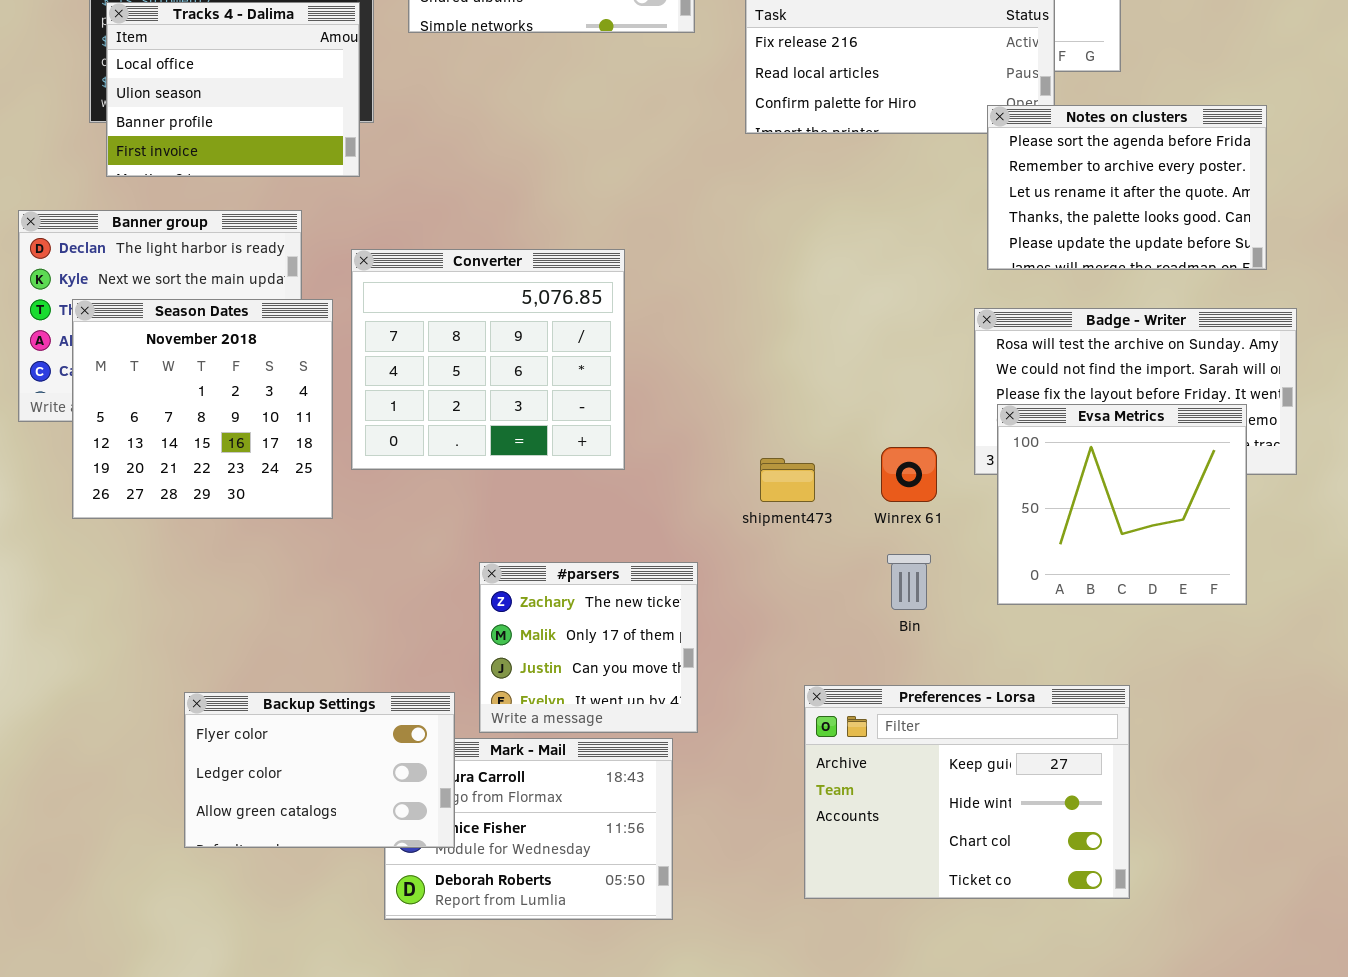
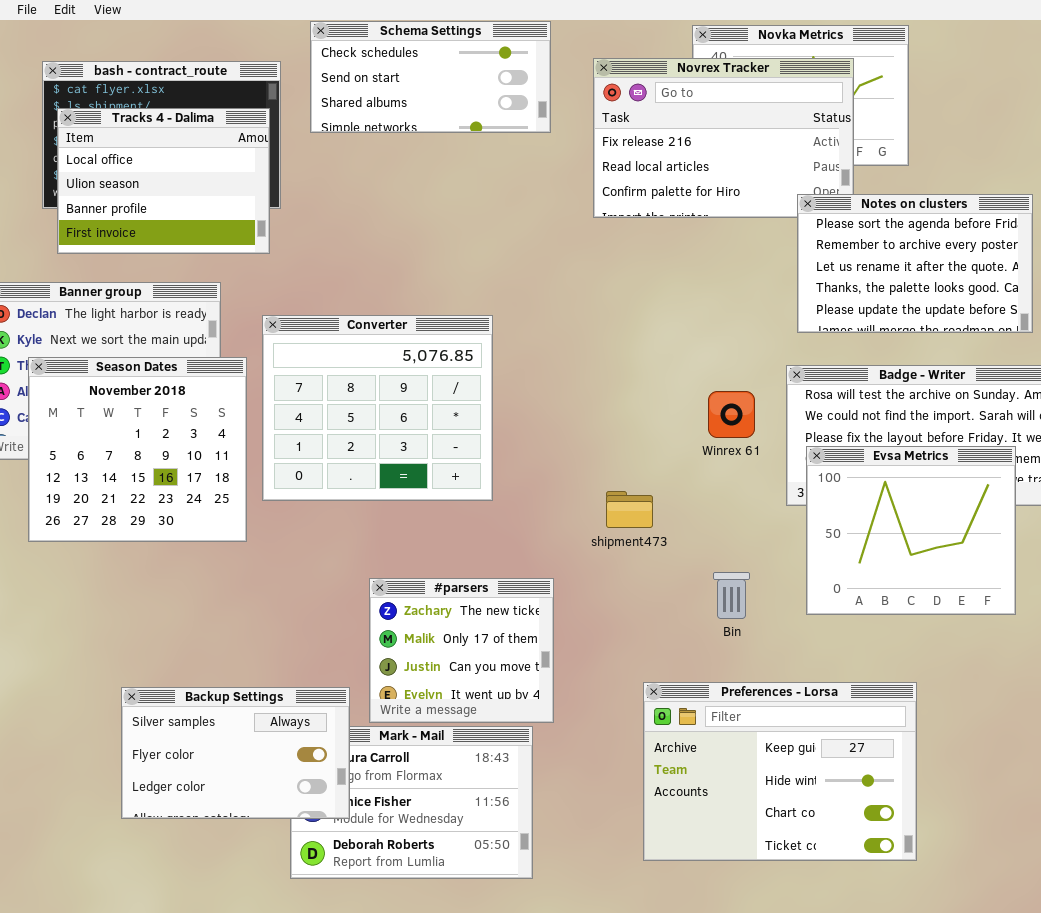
Winrex 61: [881,447,937,502] -> [708,391,755,438], moved
Backup Settings: [184,692,455,848] -> [121,687,350,819], scrolled up 1 row

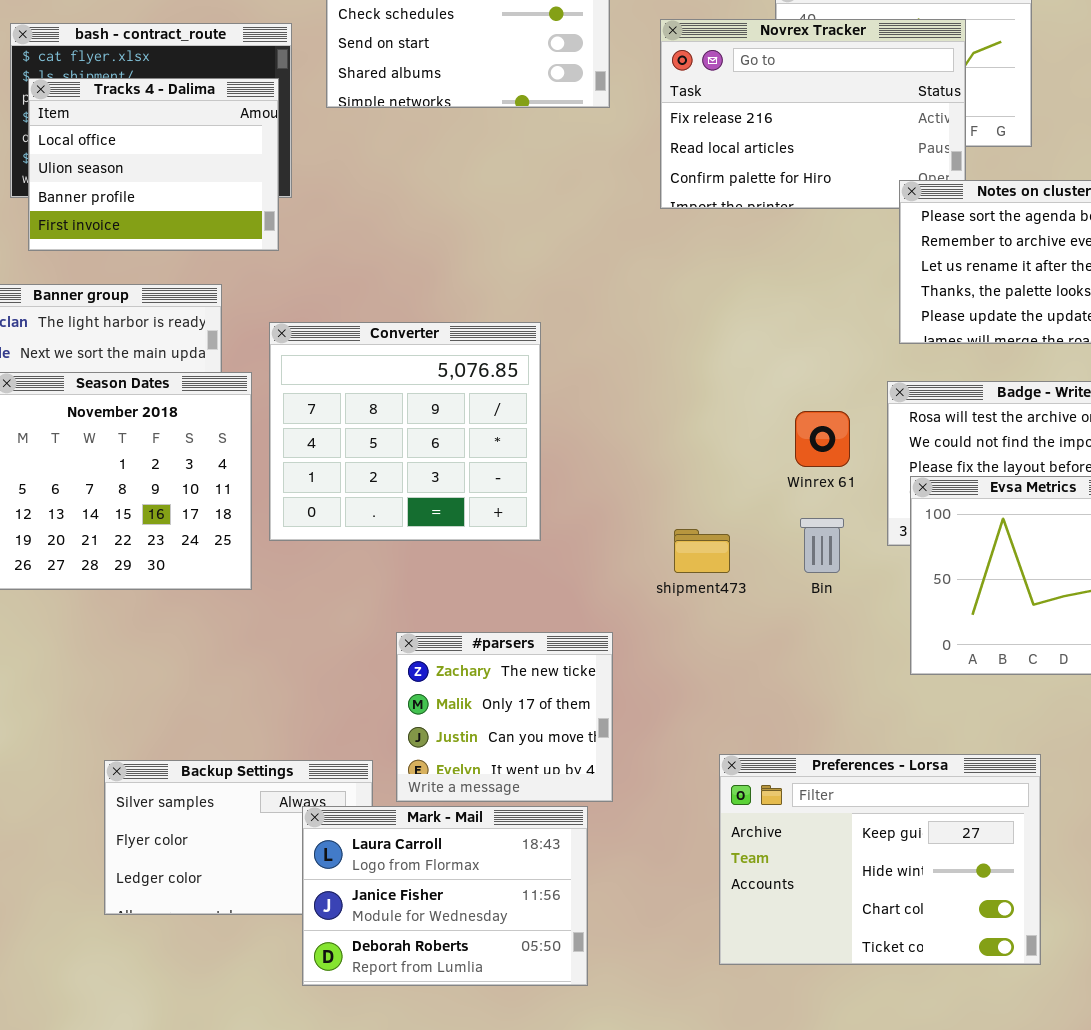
Bin: [713,572,750,619] -> [800,518,844,573], moved
Mark - Mail: [290,726,533,879] -> [302,806,588,986], raised

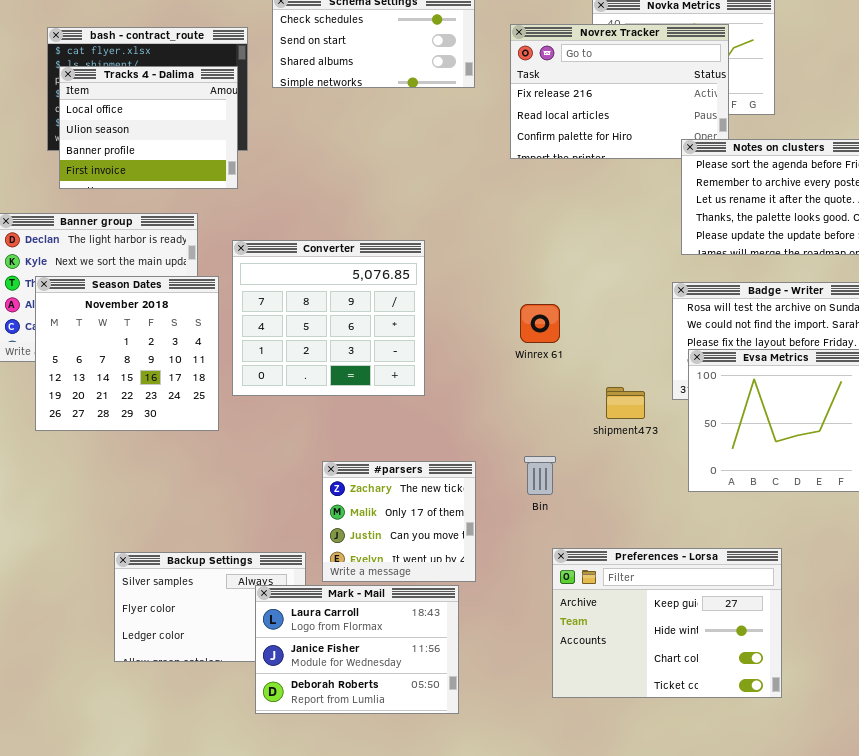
Winrex 61: [795,411,850,467] -> [520,304,560,343], moved
Bin: [800,518,844,573] -> [524,456,556,495], moved
shipment473: [674,529,730,573] -> [606,387,645,419], moved

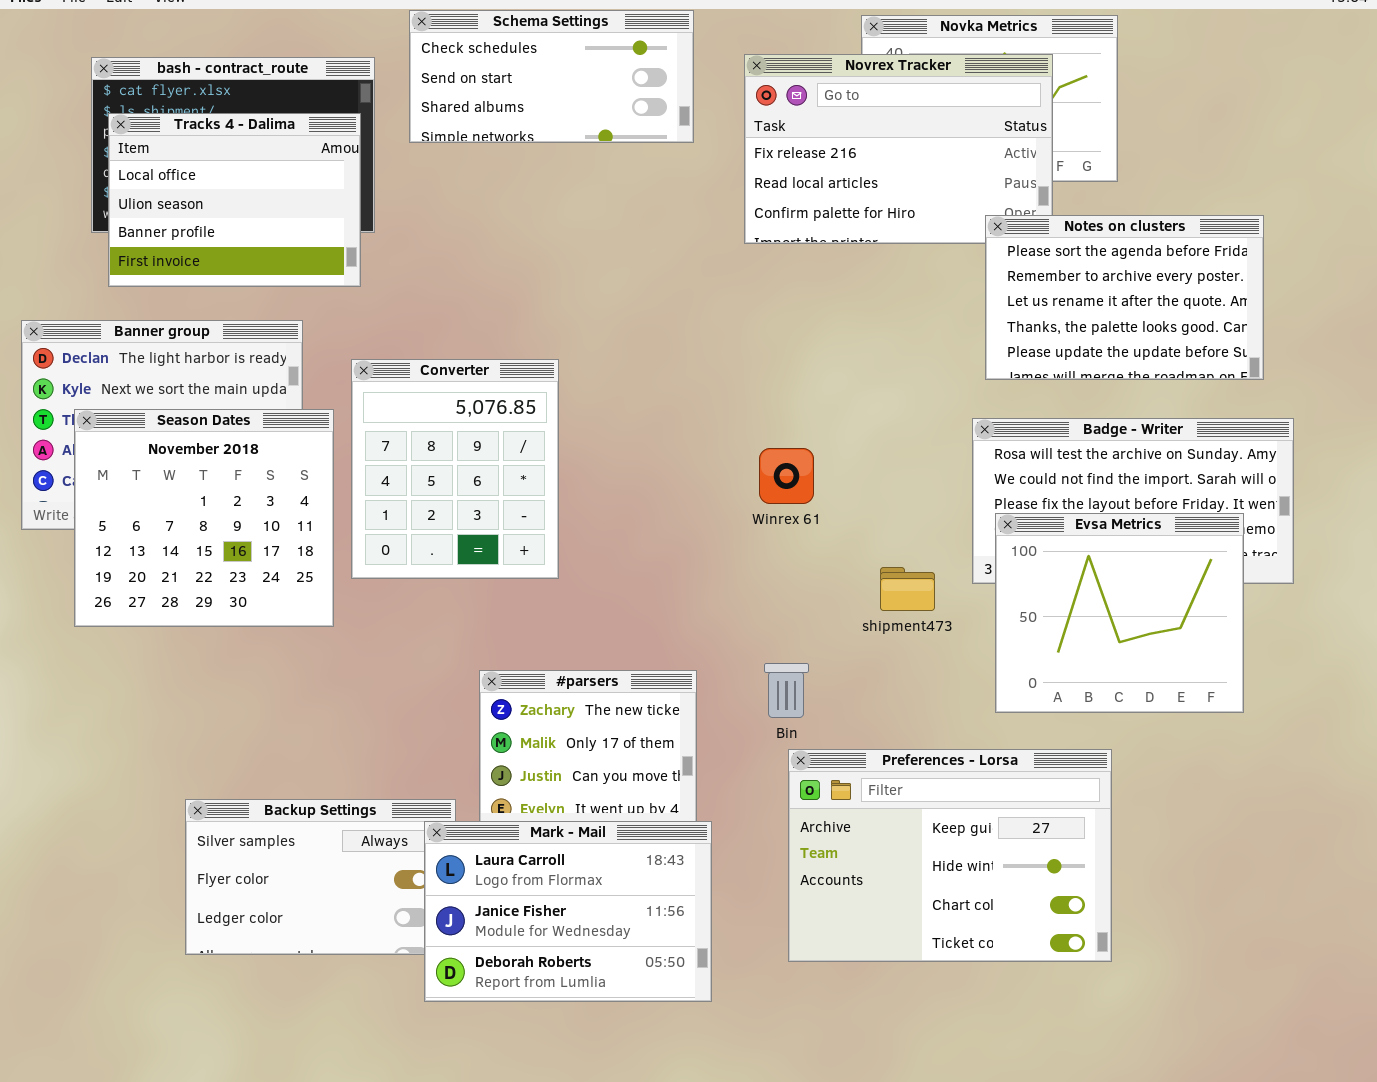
Converter: [232,240,425,396] -> [351,359,559,579], resized
Preferences - Lorsa: [552,548,782,698] -> [788,749,1112,962], moved
Mark - Mail: [255,585,459,714] -> [424,821,712,1002], moved

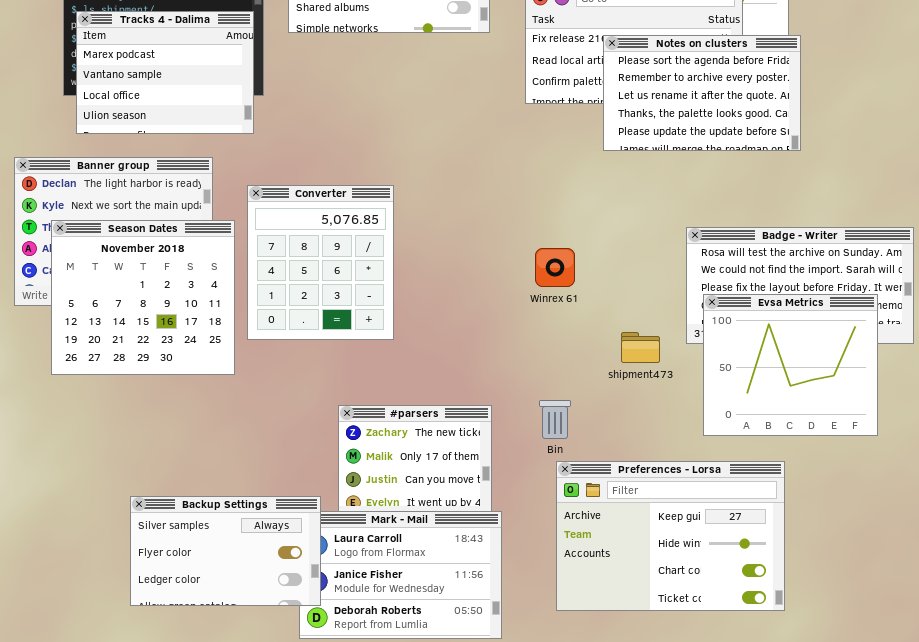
Tracks 4 - Dalima: [108,113,361,287] -> [76,11,254,134], scrolled up 2 rows
Notes on clusters: [985,215,1264,380] -> [603,35,801,151], moved
Backup Settings: [185,799,456,955] -> [130,496,321,606], raised

